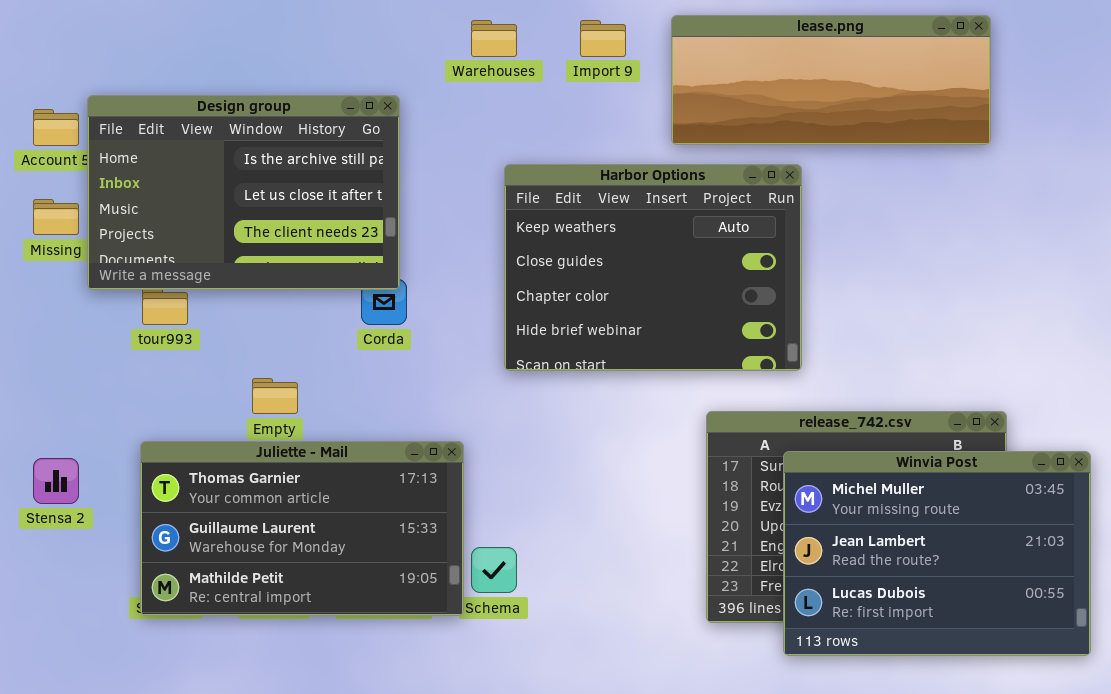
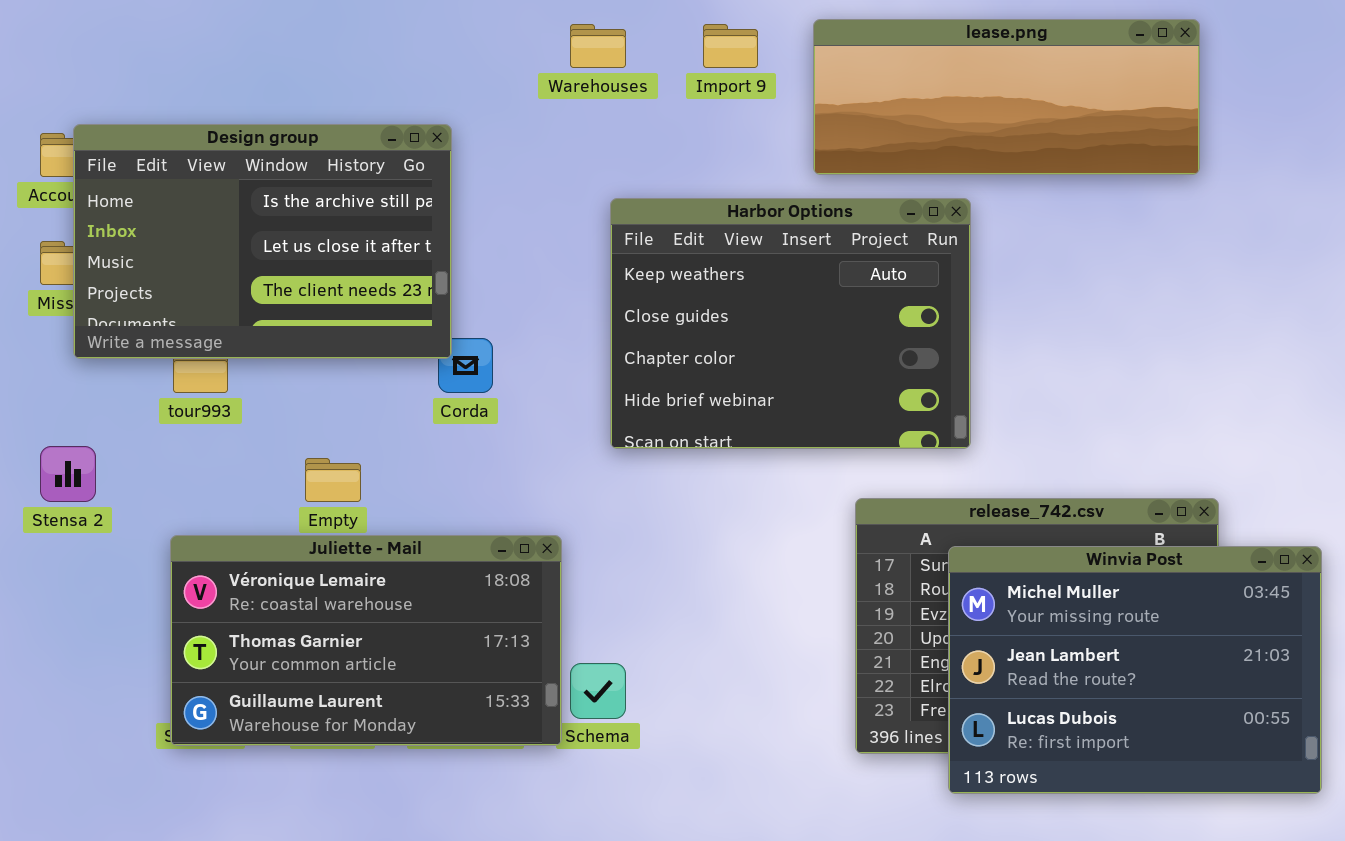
Design group: [87,95,400,290] -> [73,124,452,359], moved
Juliette - Mail: [140,441,464,616] -> [170,535,562,746], scrolled up 1 row
Stensa 2: [33,458,79,504] -> [40,446,96,502], moved

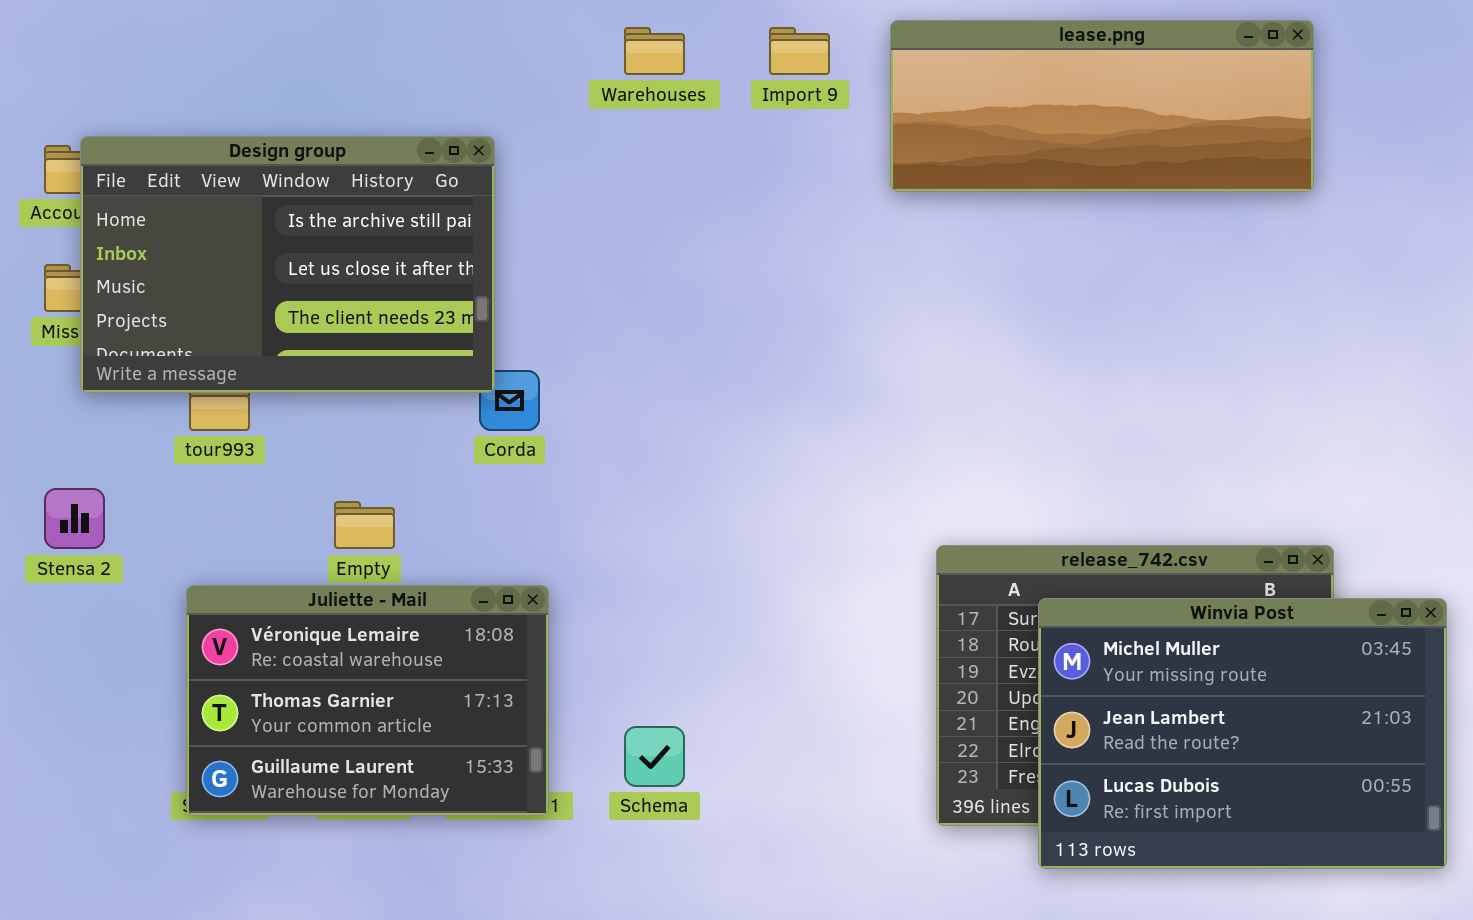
Harbor Options: [610,198,971,449] -> none, closed
Juliette - Mail: [170,535,562,746] -> [186,585,549,816], resized

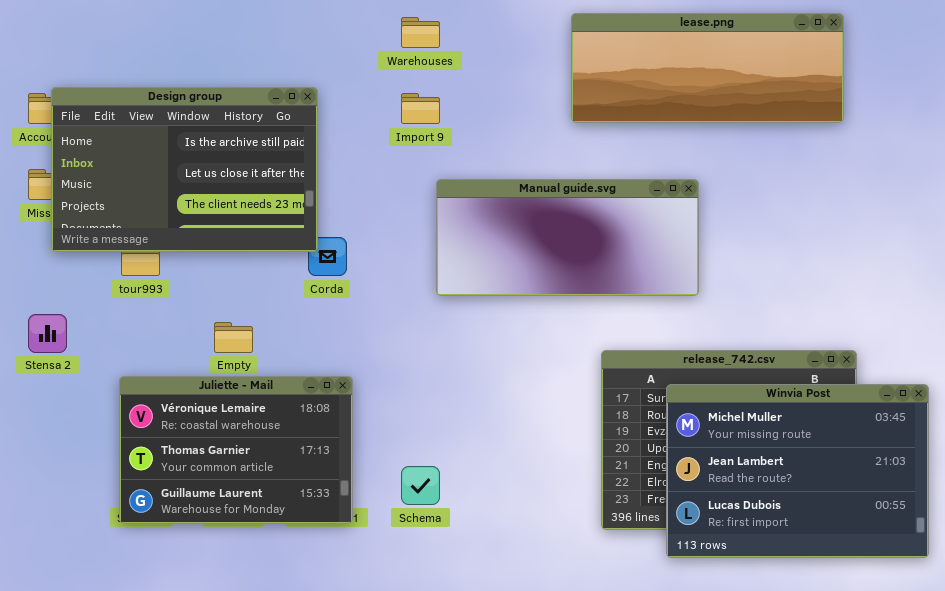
Import 9: [769,27,830,75] -> [401,93,440,124], moved
Manual guide.svg: none -> [436,179,699,296], opened

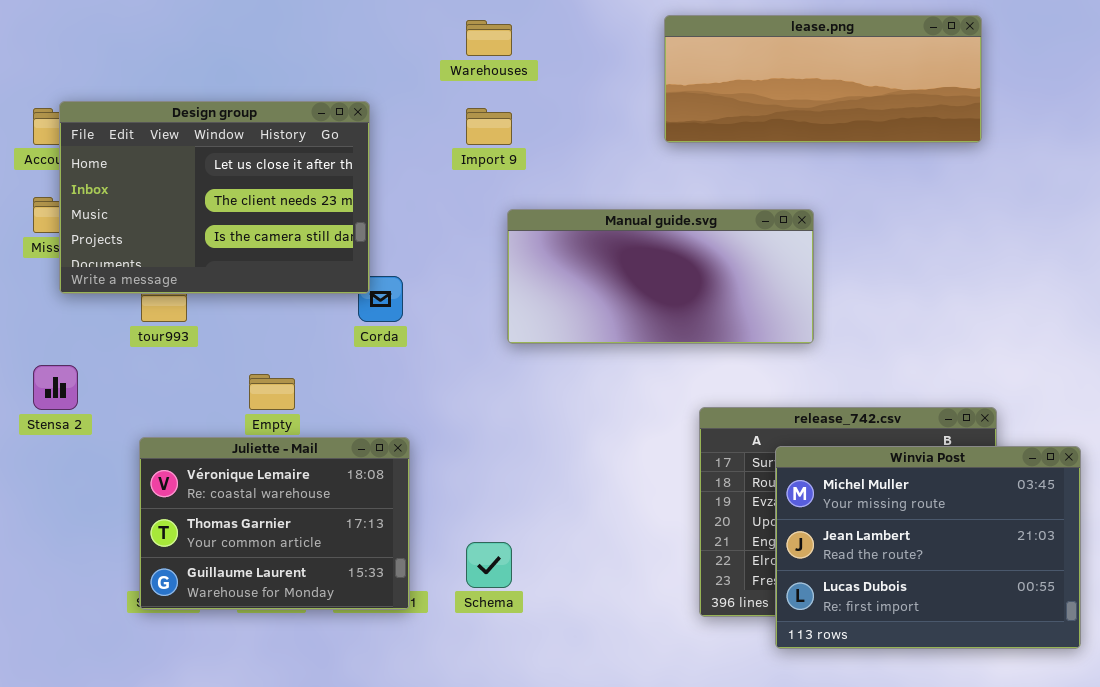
Design group: [51,87,318,252] -> [59,101,370,294], scrolled down 1 row

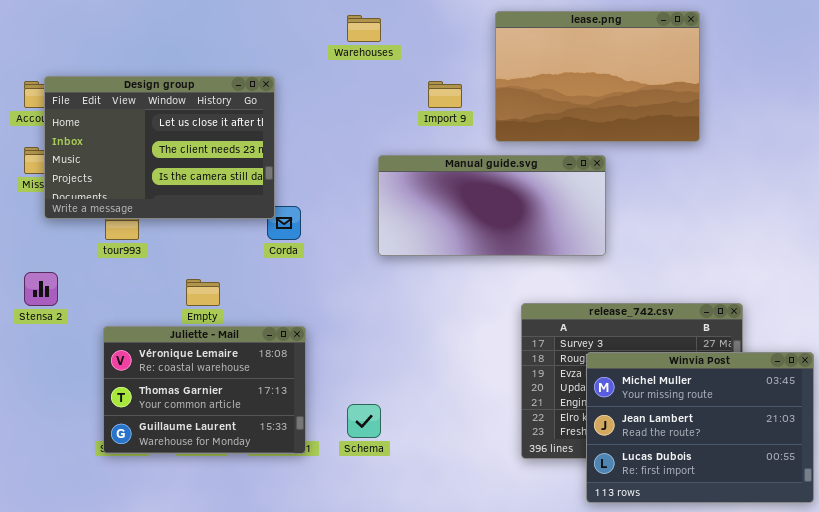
lease.png: [664,15,982,143] -> [495,11,700,142], resized
Import 9: [466,108,512,145] -> [428,81,462,108], moved
Winvia Post: [775,446,1081,649] -> [586,352,814,503], moved

